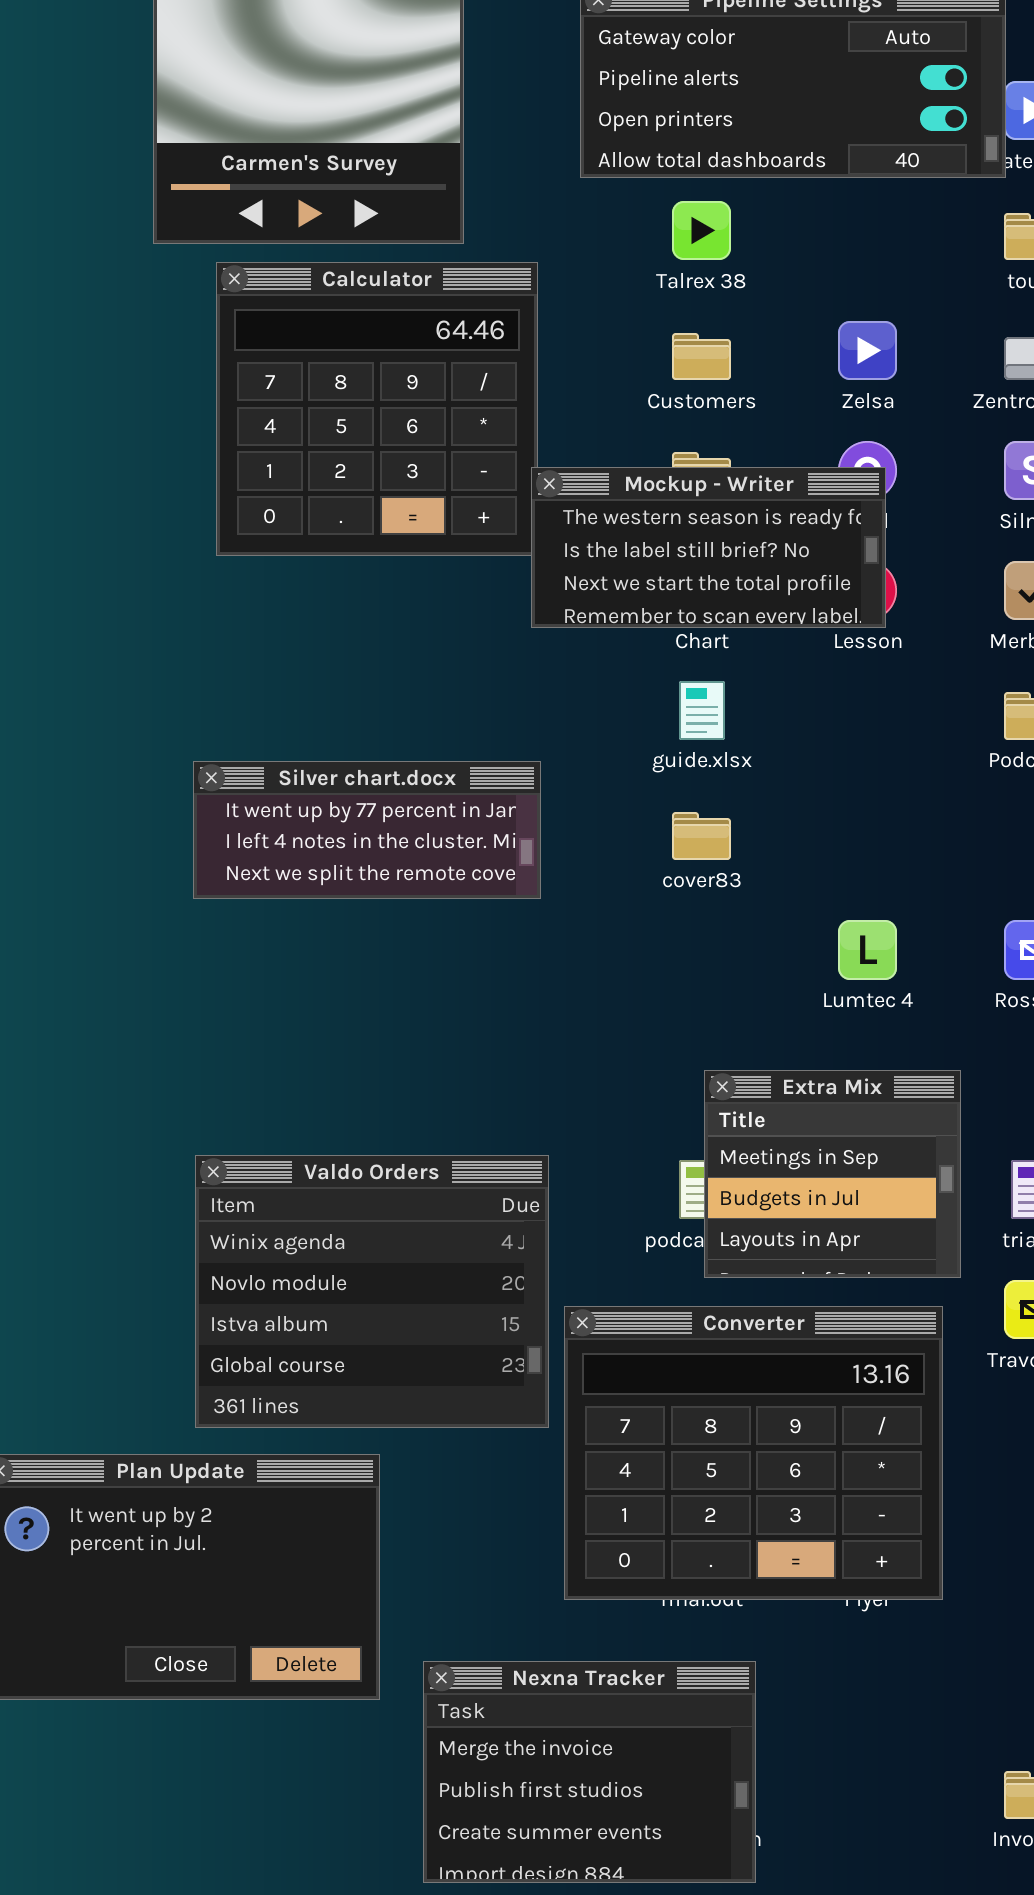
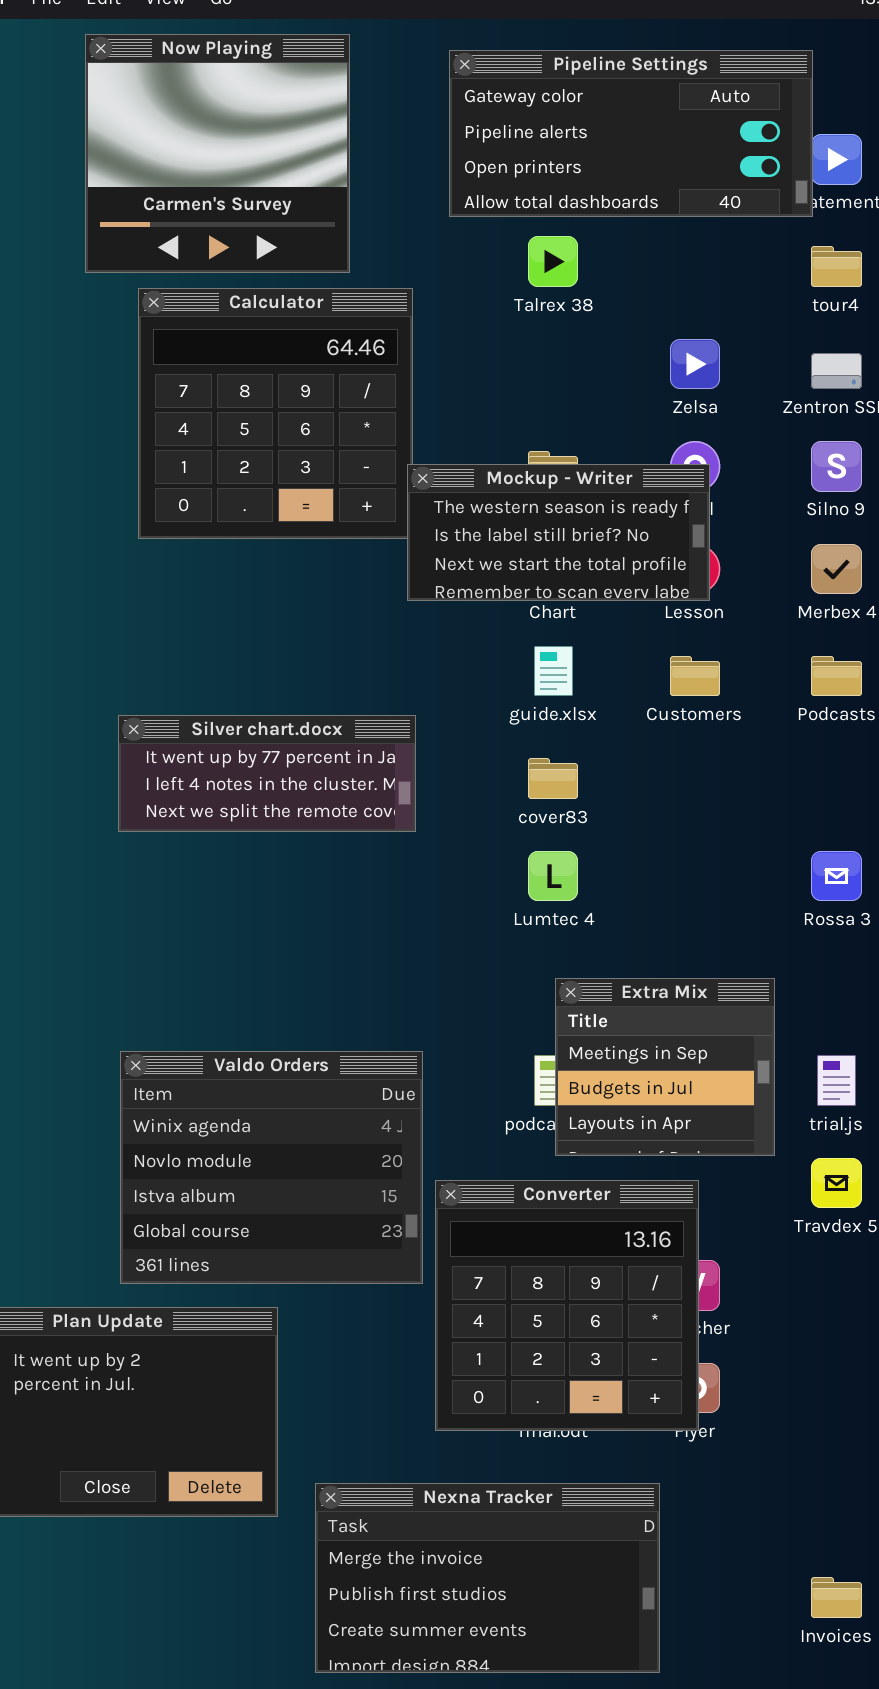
Customers: [672,333,731,380] -> [670,656,720,696], moved
Lumtec 4: [838,920,897,980] -> [528,851,578,901], moved
Converter: [564,1306,943,1600] -> [435,1180,699,1431], resized
Nexna Tracker: [423,1661,756,1883] -> [315,1483,660,1673], resized

